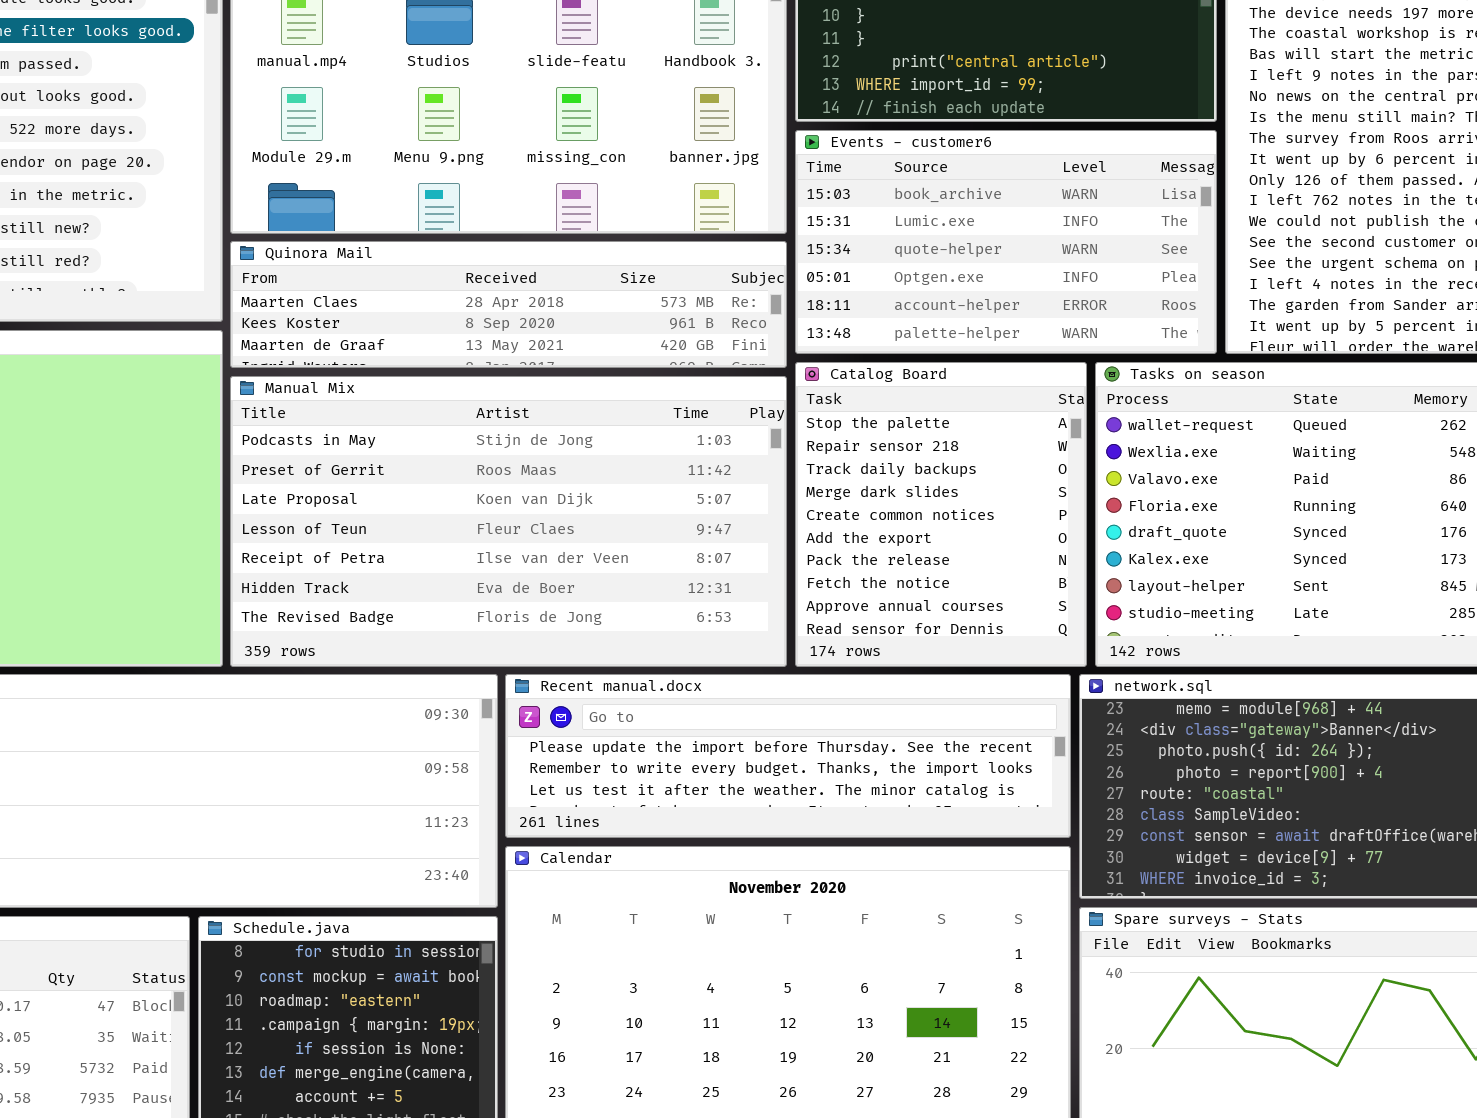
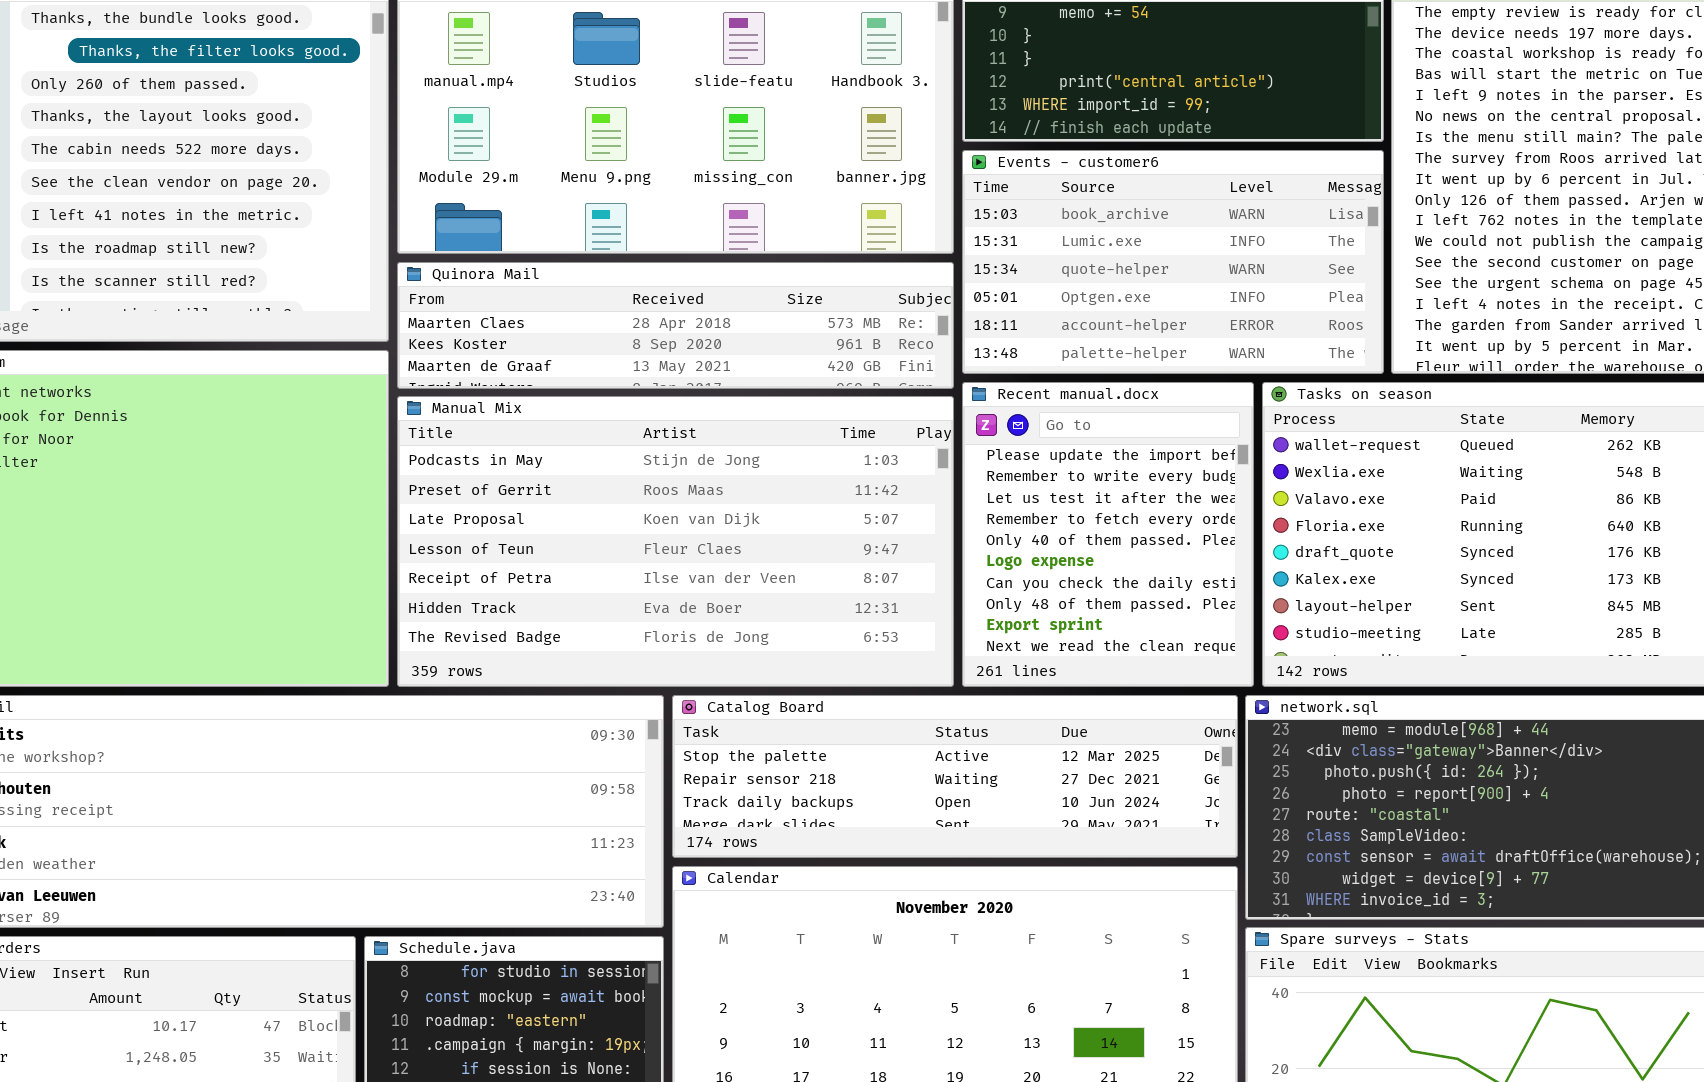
Catalog Board: [795,362,1087,667] -> [672,695,1238,858], moved, resized
Recent manual.docx: [505,674,1071,838] -> [962,382,1254,687], moved, resized

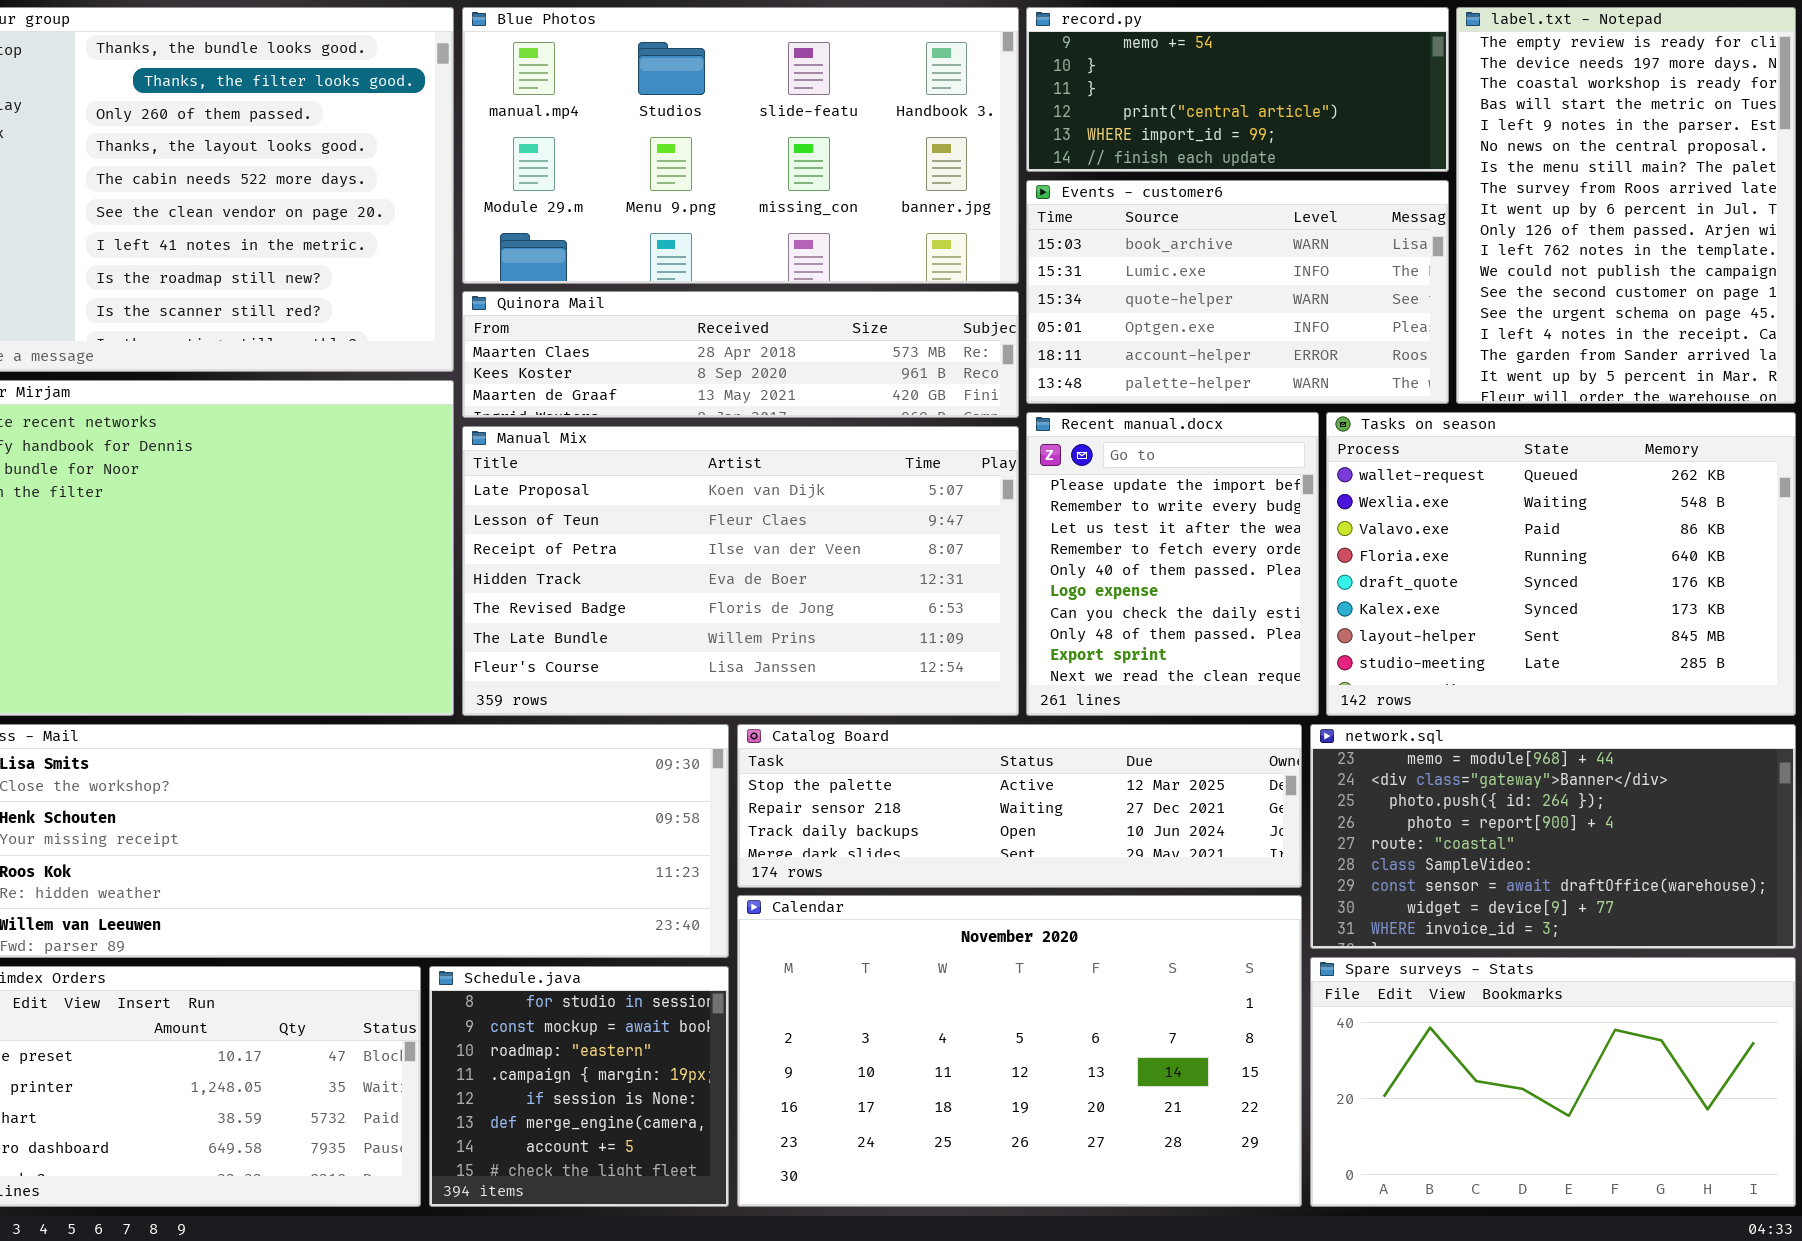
Manual Mix: [397,396,954,687] -> [462,426,1019,716], scrolled down 2 rows

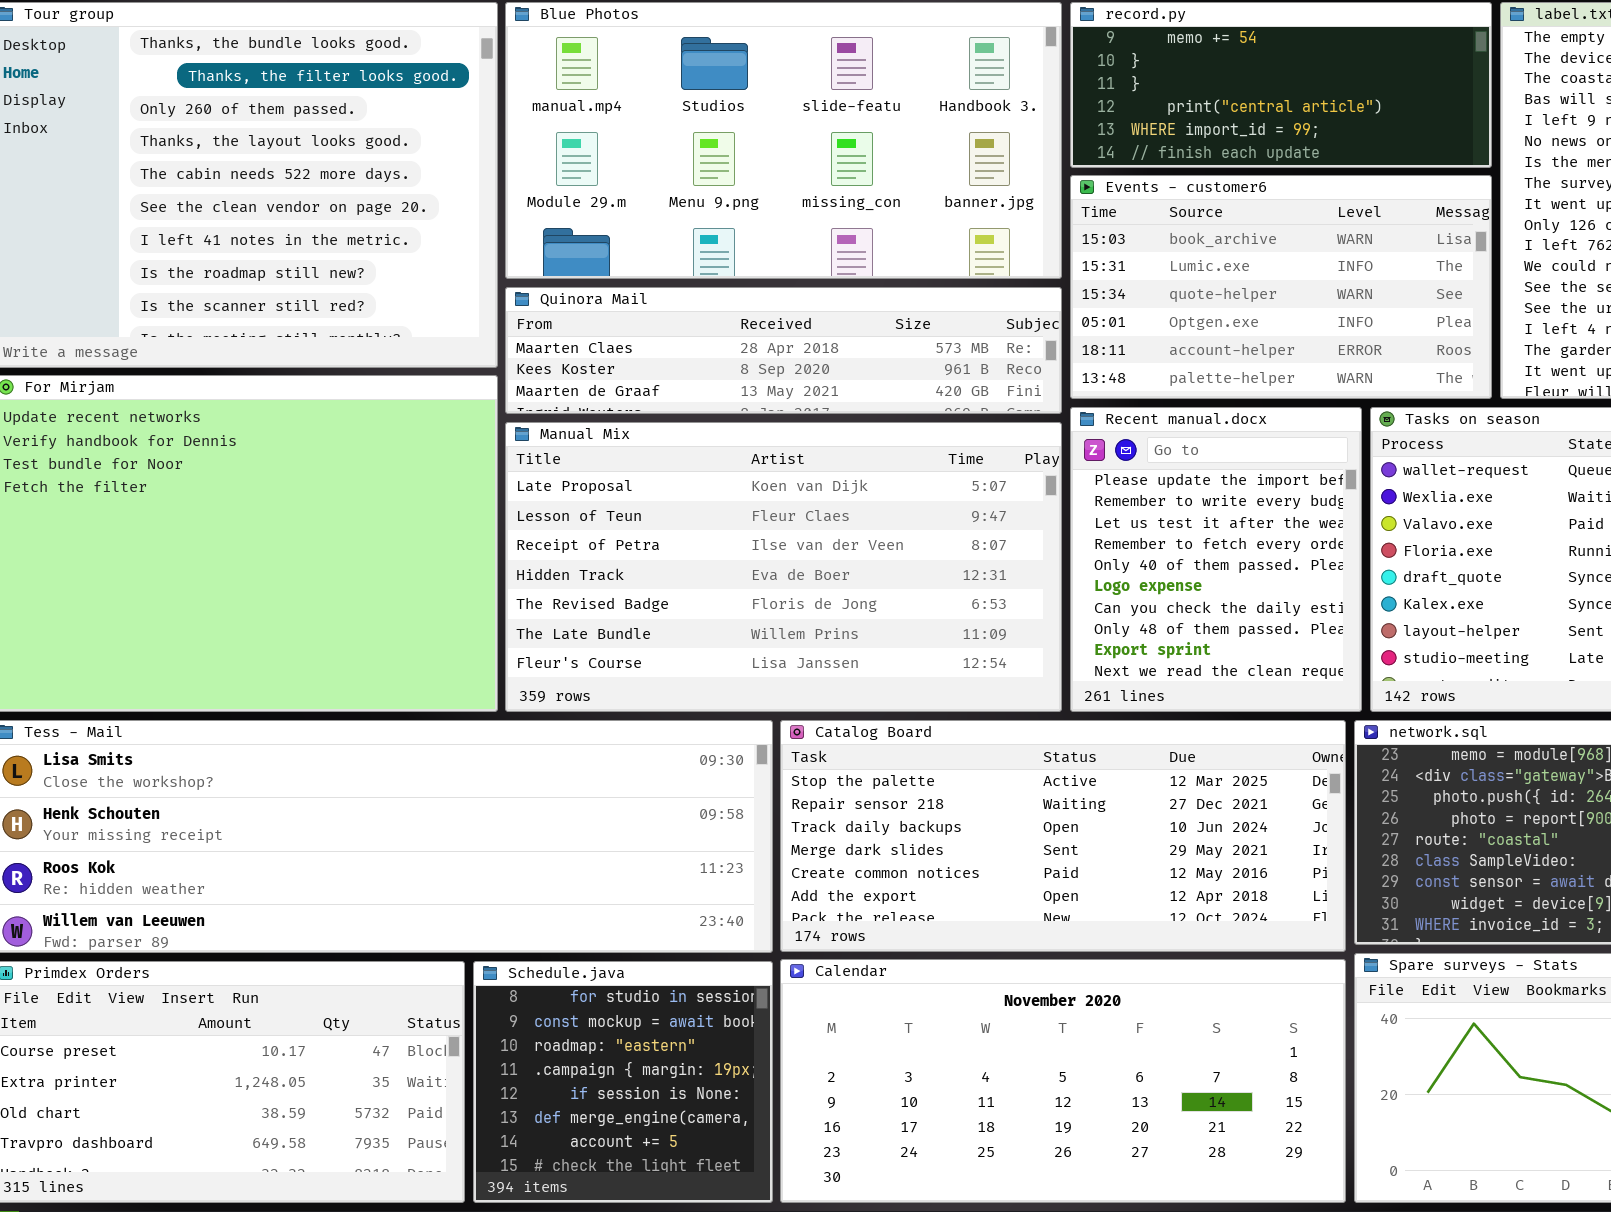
Catalog Board: [737,724,1302,888] -> [780,720,1346,952], resized
Calendar: [737,895,1302,1207] -> [780,959,1346,1203], resized

